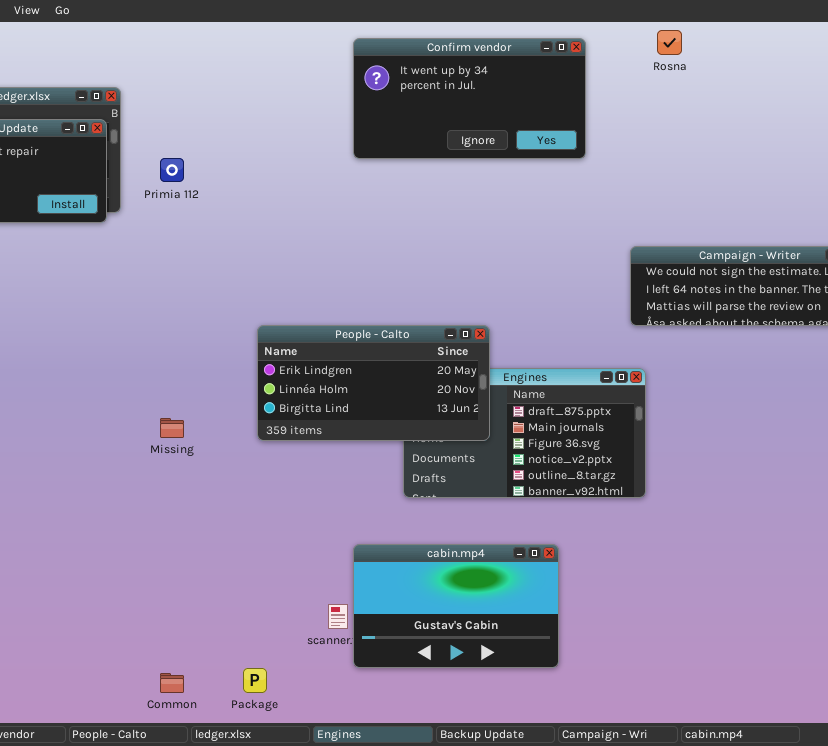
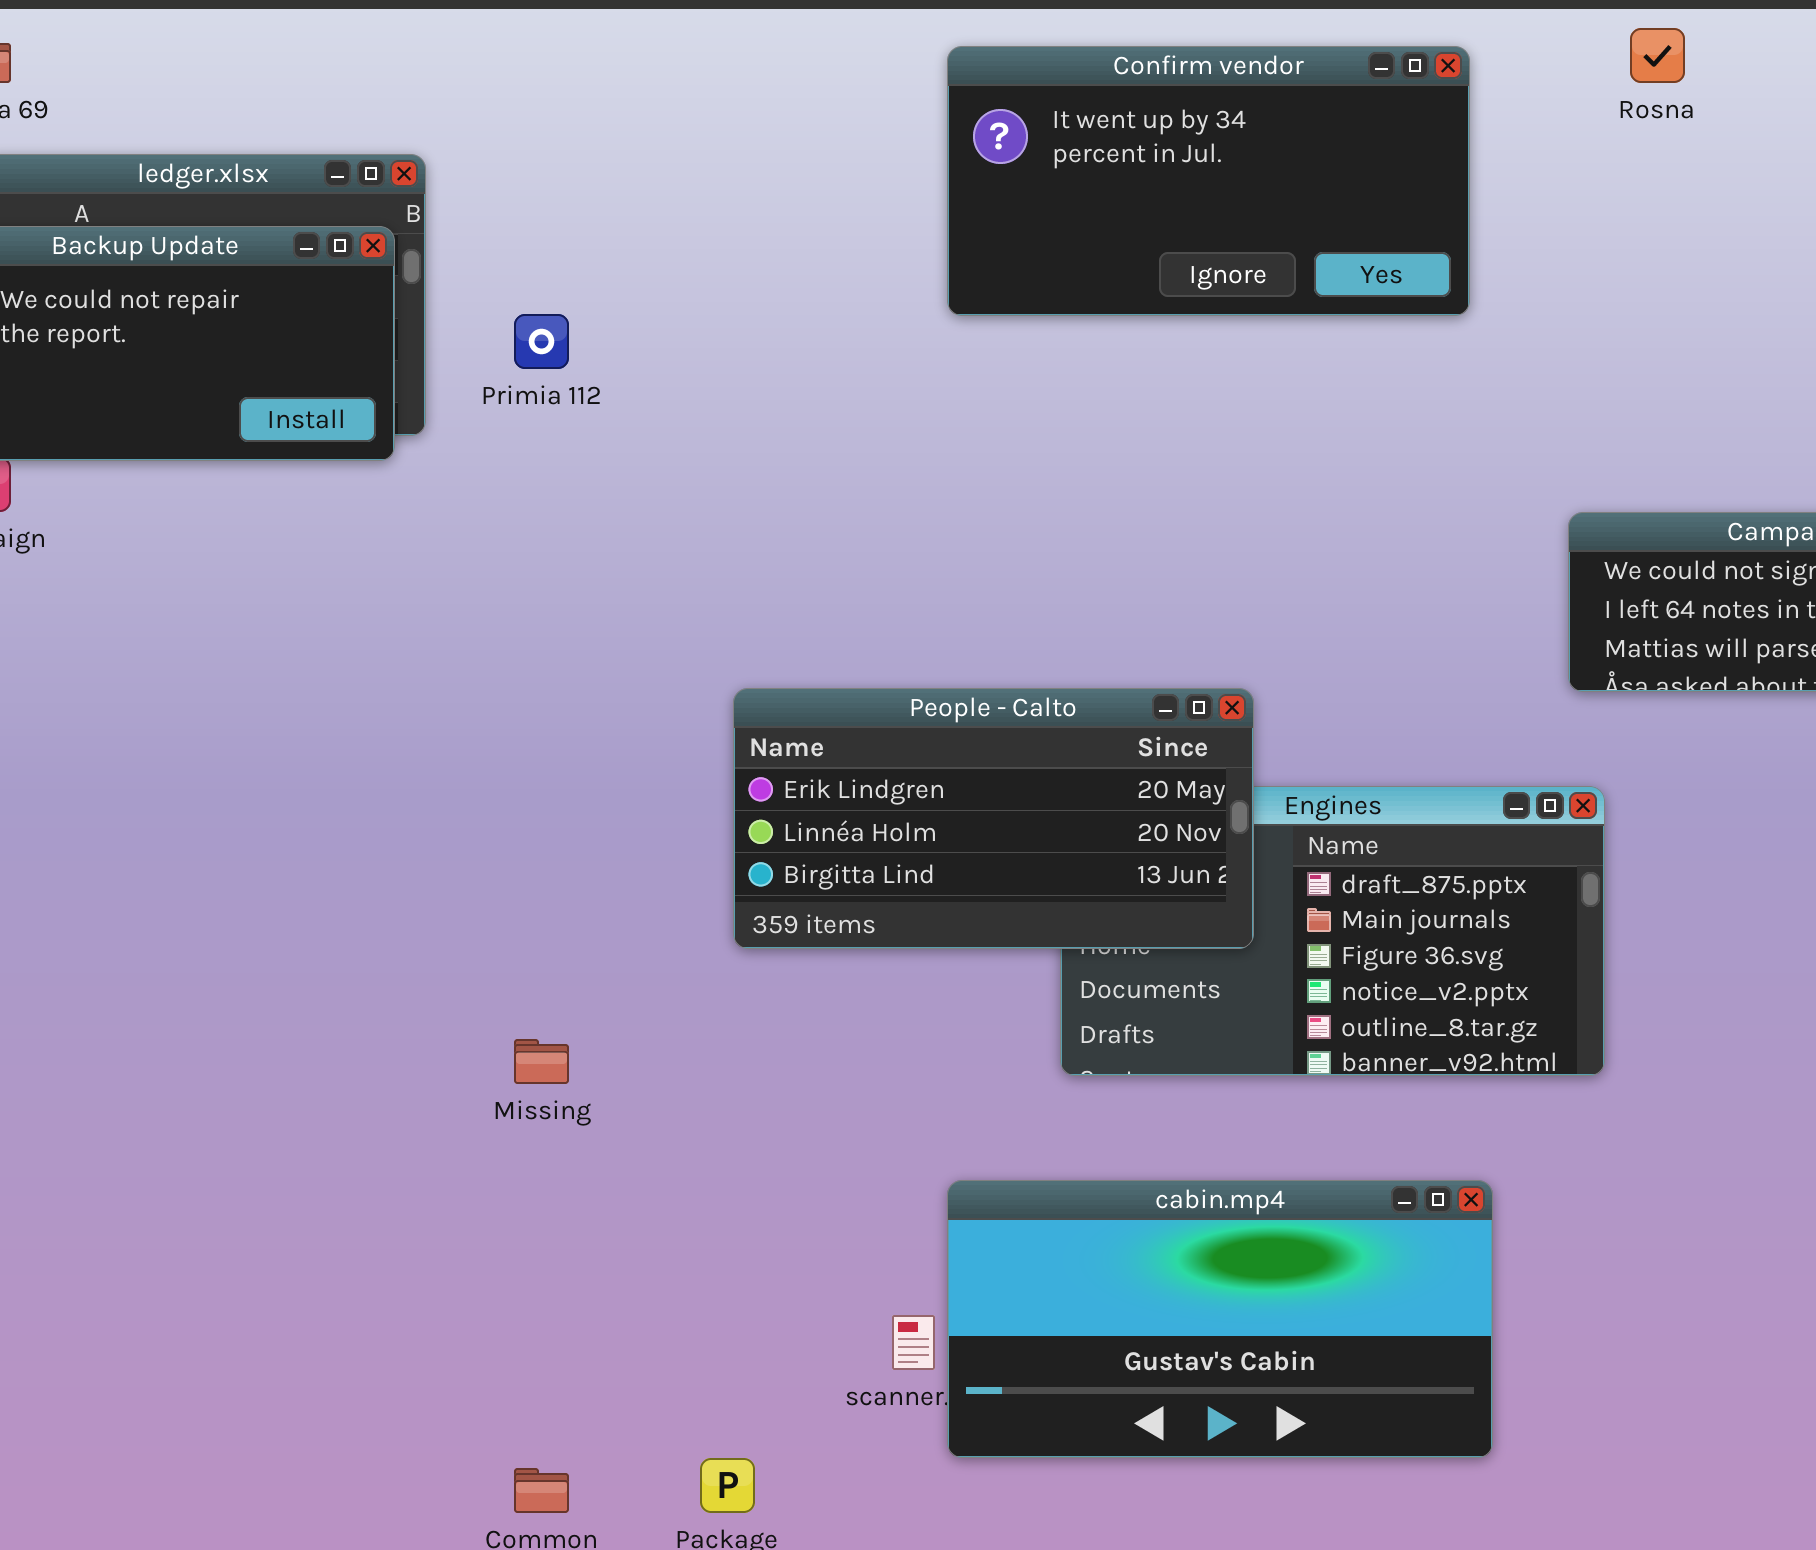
Missing: [160,418,184,438] -> [514,1039,569,1084], moved
cabin.mp4: [353,544,559,668] -> [947,1180,1493,1458], resized

